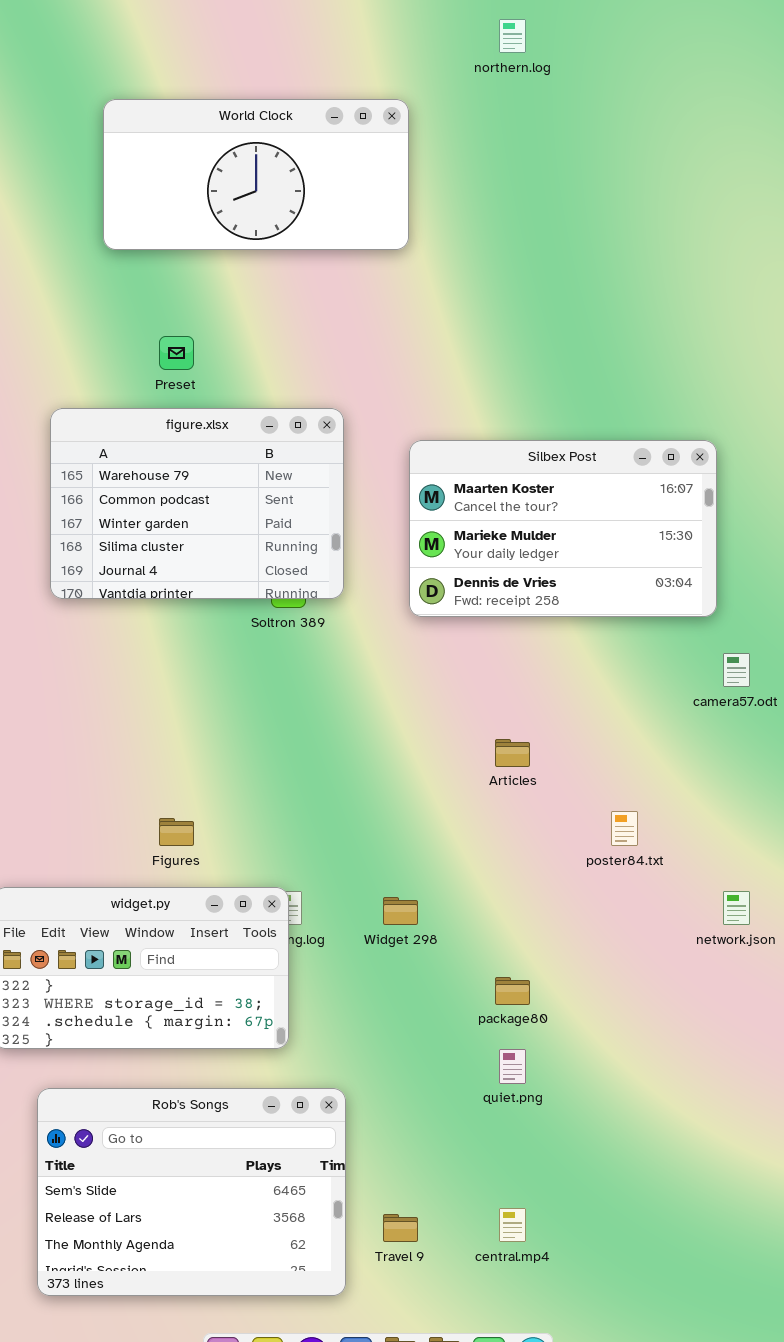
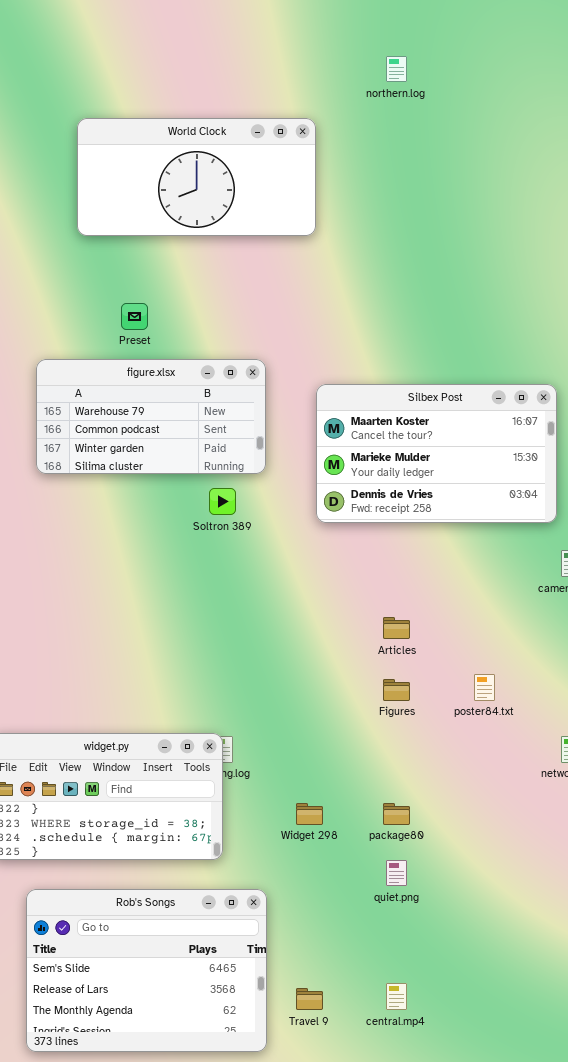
figure.xlsx: [50,408,344,599] -> [36,359,266,474], resized
Figures: [159,818,194,846] -> [383,679,410,701], moved
Widget 298: [383,897,418,925] -> [296,803,323,825], moved

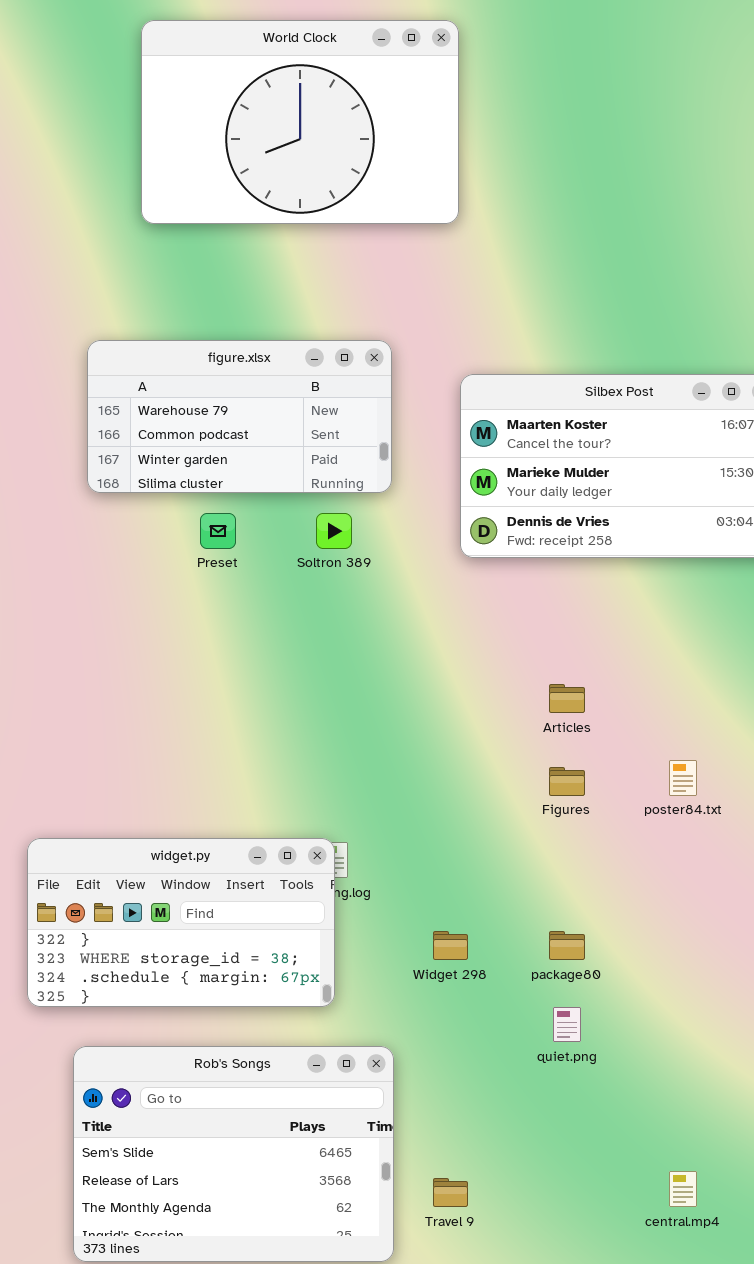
World Clock: [77,118,316,236] -> [141,20,459,224], resized
Preset: [121,303,148,330] -> [200,513,236,549], moved
central.mp4: [386,983,407,1010] -> [669,1171,697,1207], moved

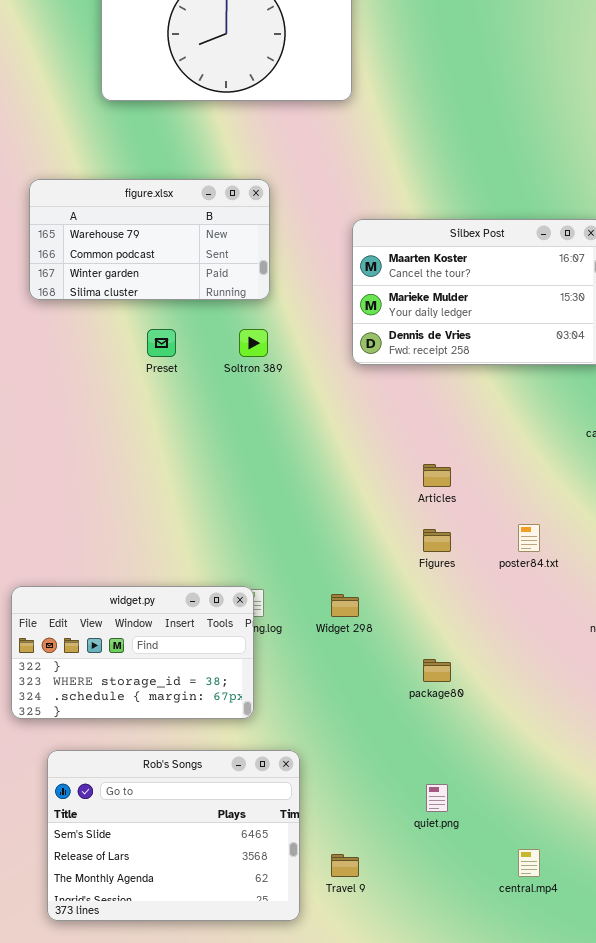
figure.xlsx: [87,340,392,493] -> [29,179,270,300], moved
Widget 298: [433,931,468,960] -> [331,594,359,617], moved
quiet.png: [553,1007,581,1042] -> [426,784,448,812], moved

